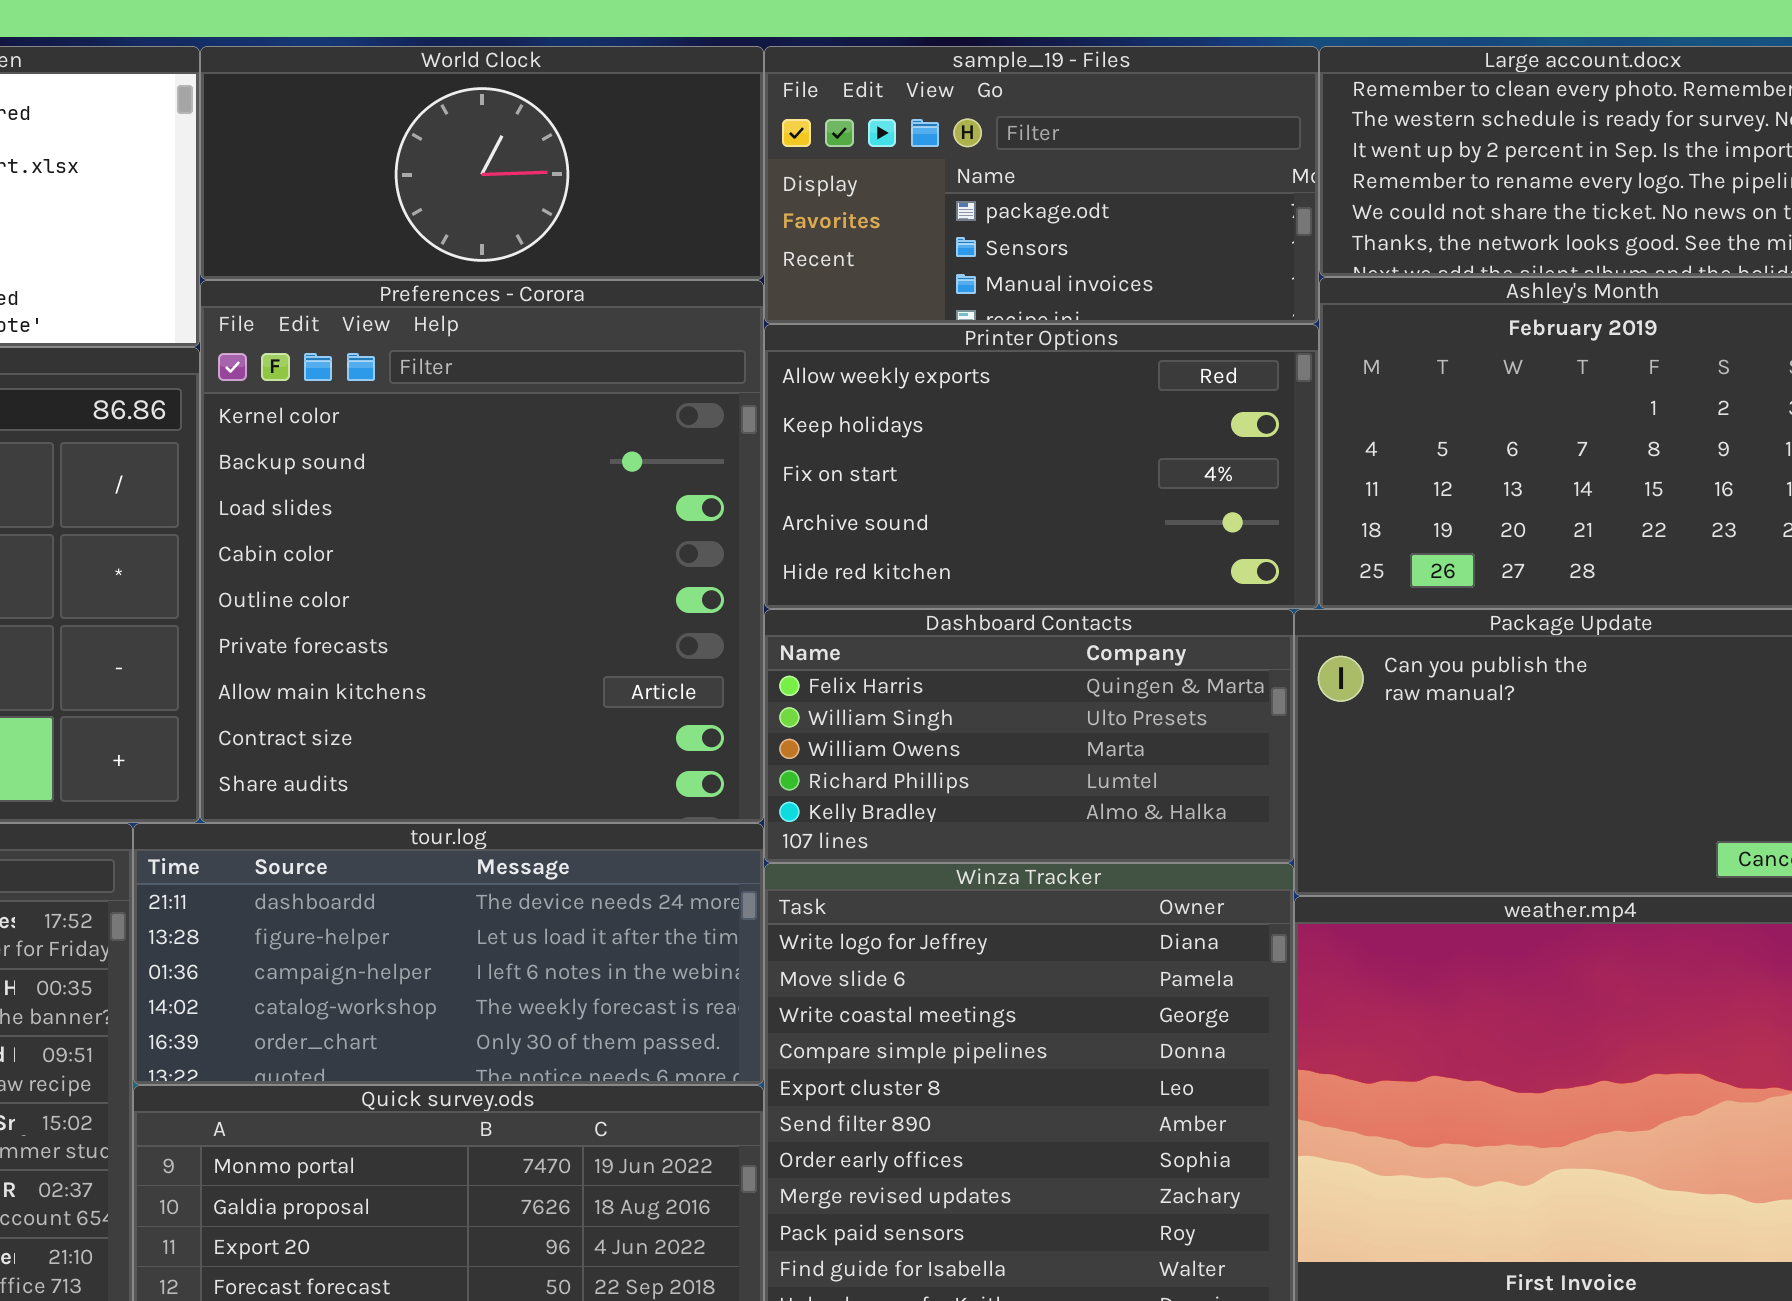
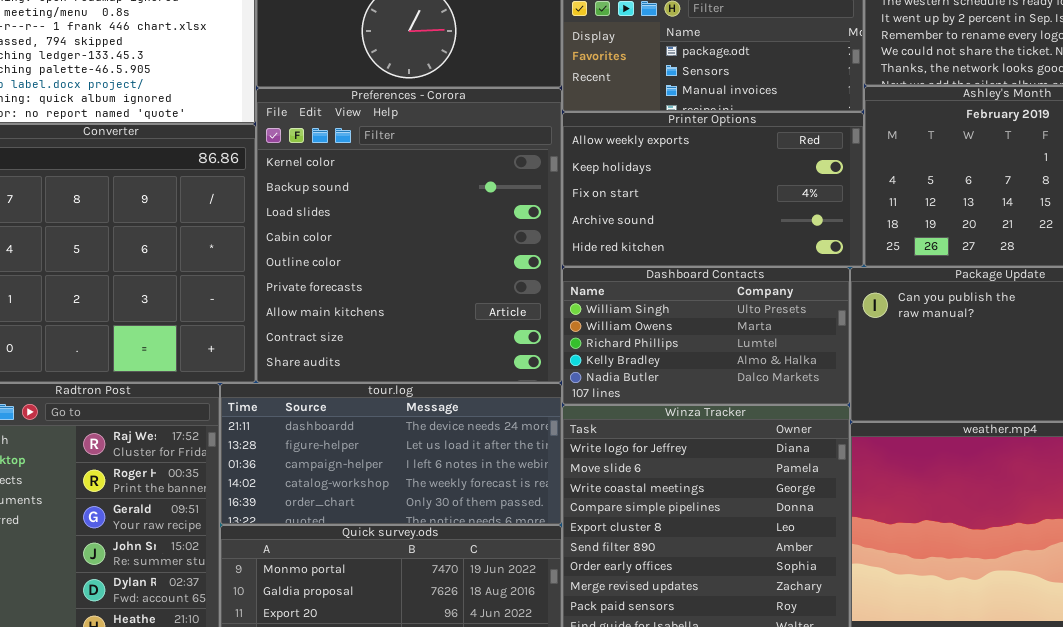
Dashboard Contacts: [764,609,1294,863] -> [562,267,850,405], scrolled down 1 row

